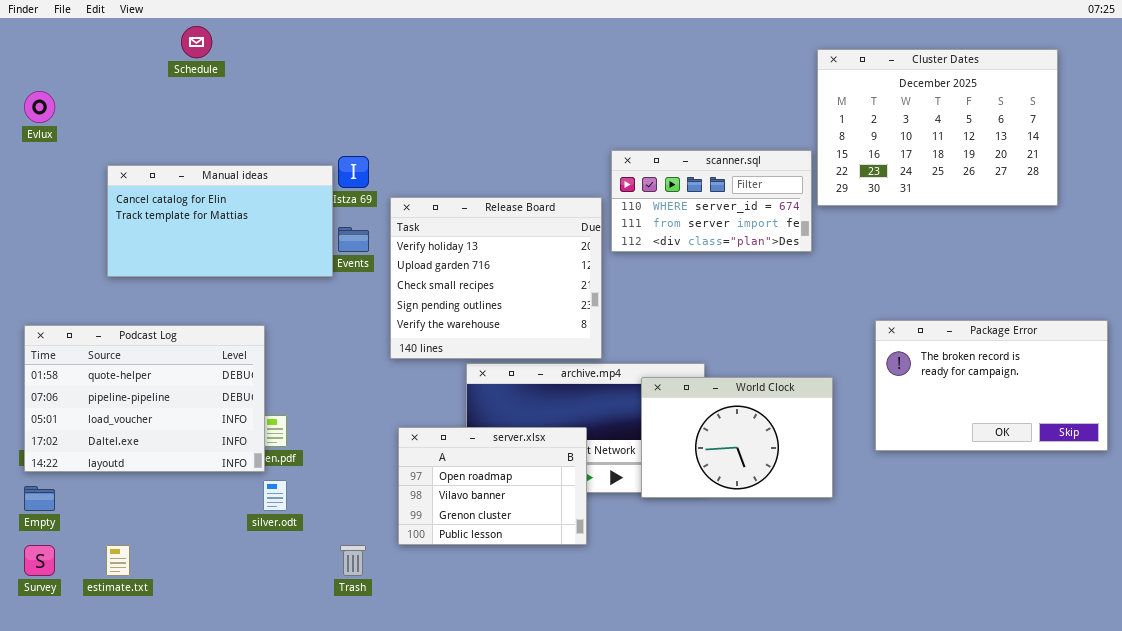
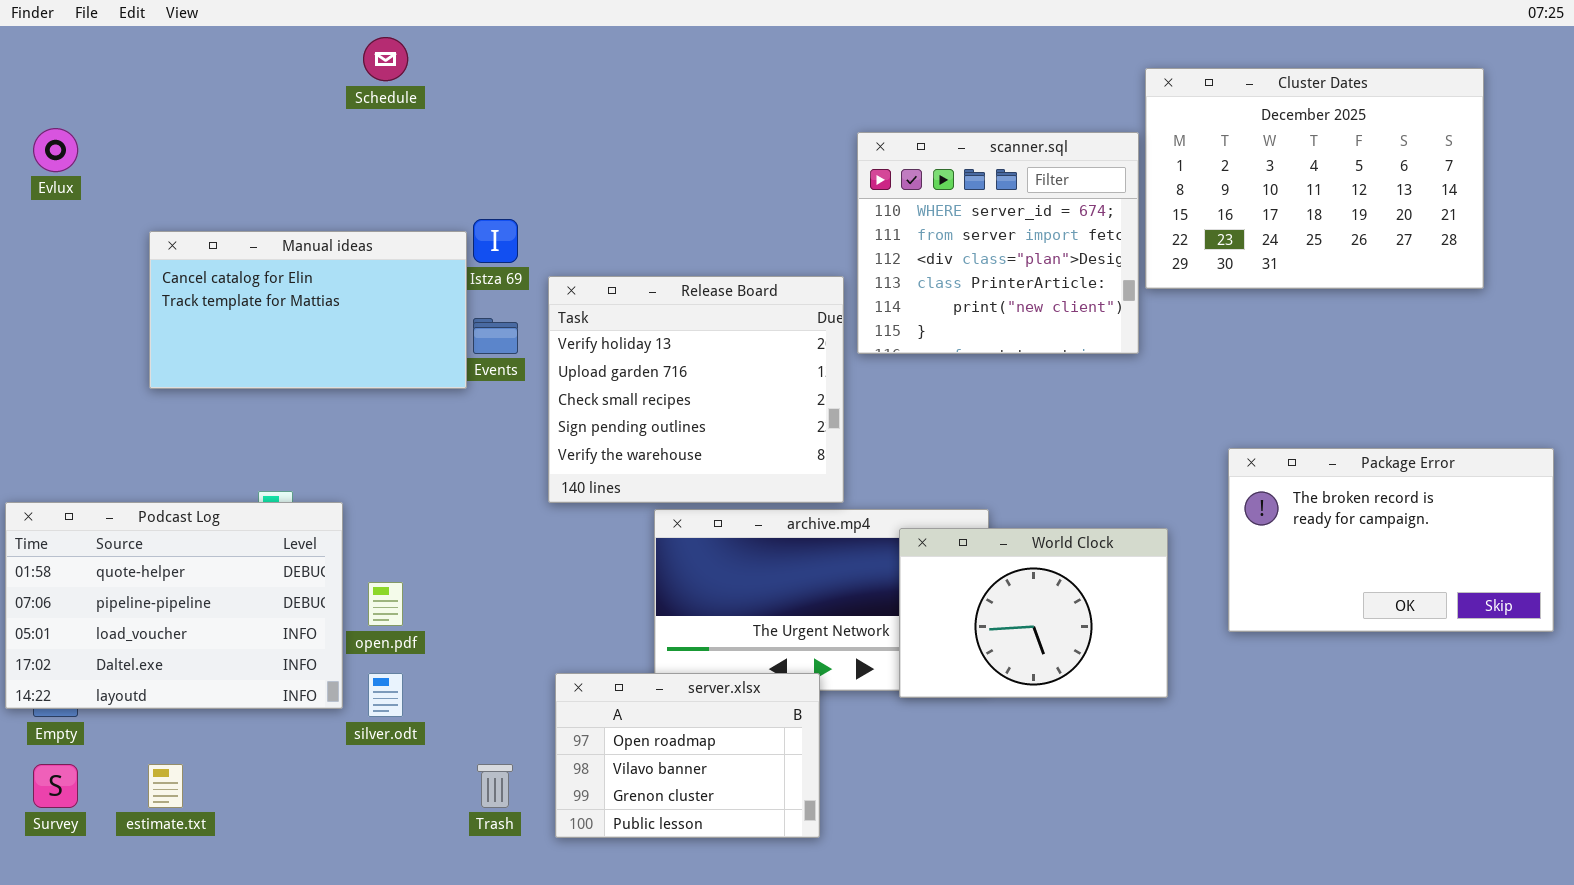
Schedule: [181,26,212,58] -> [363,37,408,81], moved
scanner.sql: [611,150,812,252] -> [857,132,1139,354], resized
Podcast Log: [24,325,265,472] -> [5,502,343,709], moved
server.xlsx: [398,427,587,545] -> [555,673,820,838], moved

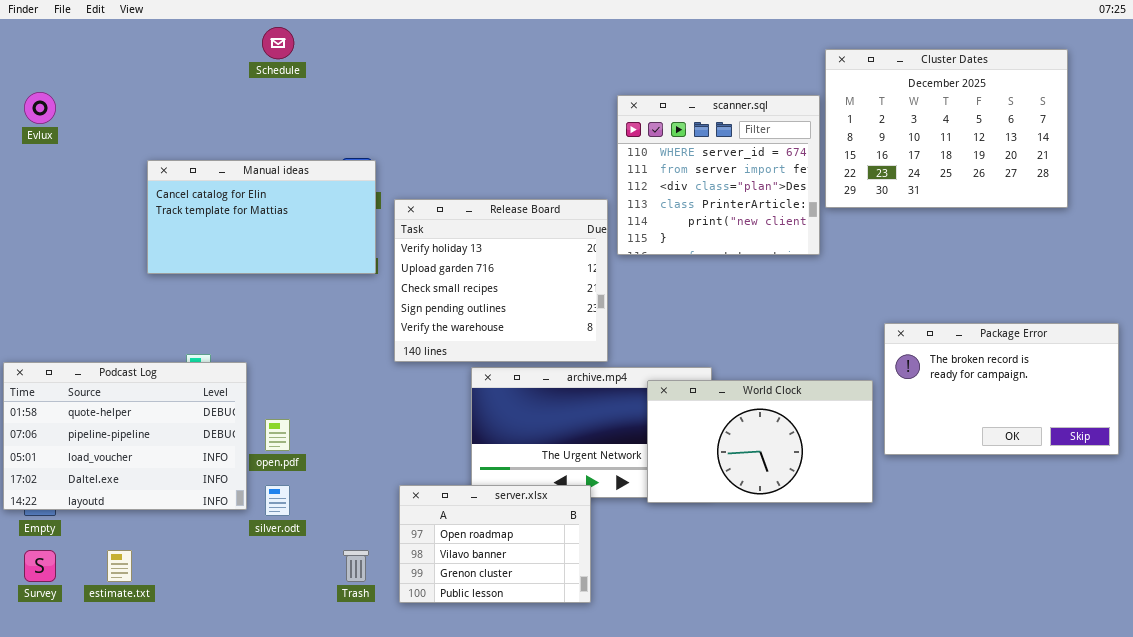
Manual ideas: [149,231,467,389] -> [147,160,376,274], moved
World Clock: [899,528,1168,698] -> [647,380,873,503], resized

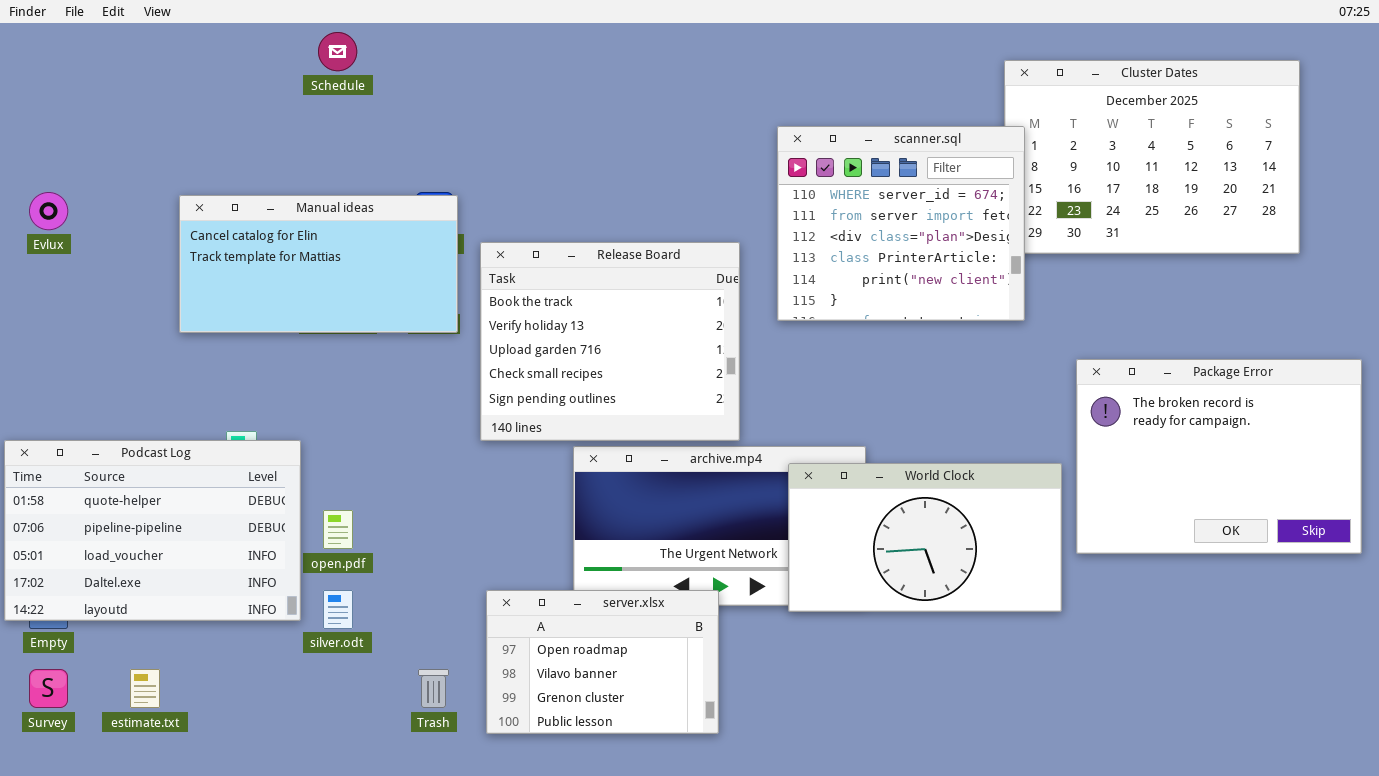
Evlux: [24,92,56,124] -> [29,192,68,230], moved
scanner.sql: [617,95,820,255] -> [777,126,1025,321], moved
Release Board: [394,199,608,362] -> [480,242,740,441], scrolled up 1 row
Package Error: [884,323,1119,455] -> [1076,359,1362,554], resized

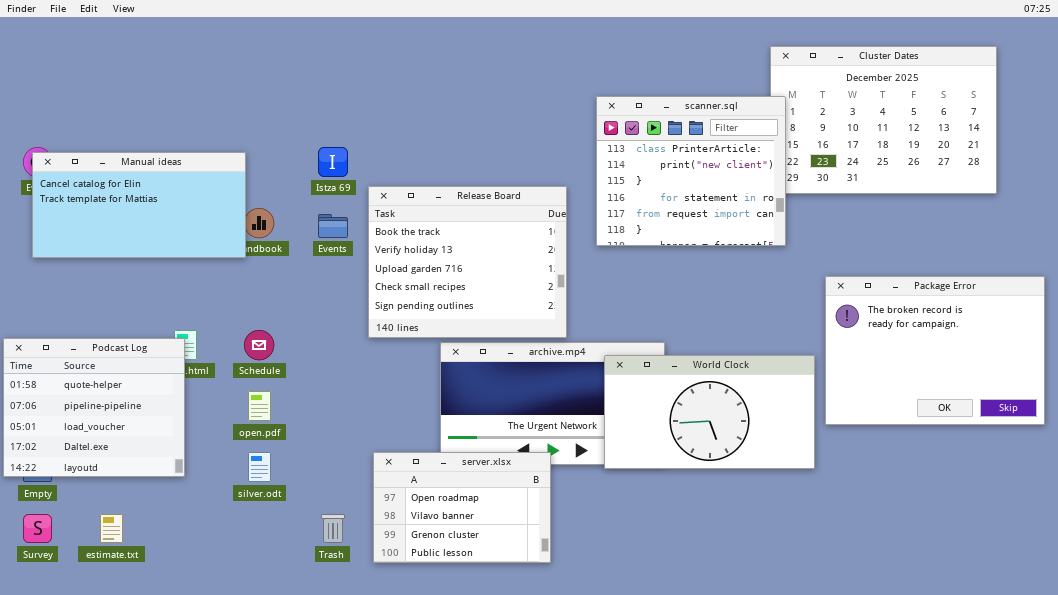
Schedule: [318,32,357,71] -> [244,330,274,360], moved
scanner.sql: [777,126,1025,321] -> [596,96,786,246], scrolled down 3 rows
Manual ideas: [179,195,458,333] -> [32,152,246,258], moved
Podcast Log: [4,440,301,621] -> [3,338,185,477], resized

